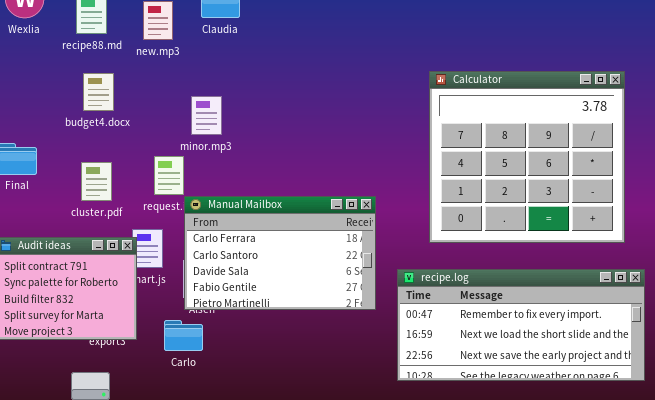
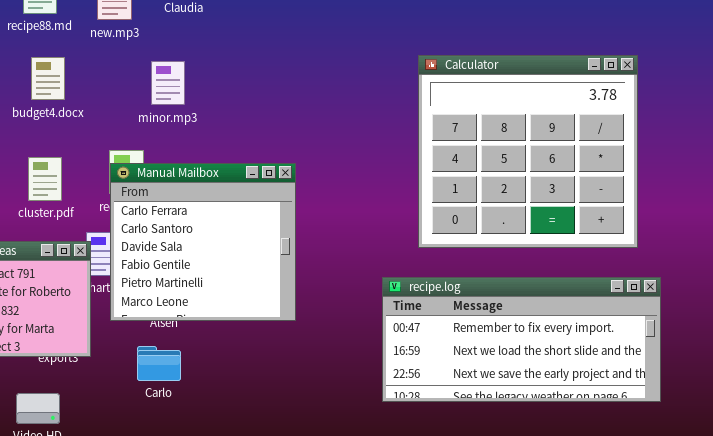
minor.mp3: [191,96,222,135] -> [151,61,185,105], moved
Manual Mailbox: [184,196,376,310] -> [110,163,296,321], moved, resized
Carlo: [164,320,203,351] -> [137,346,181,381], moved

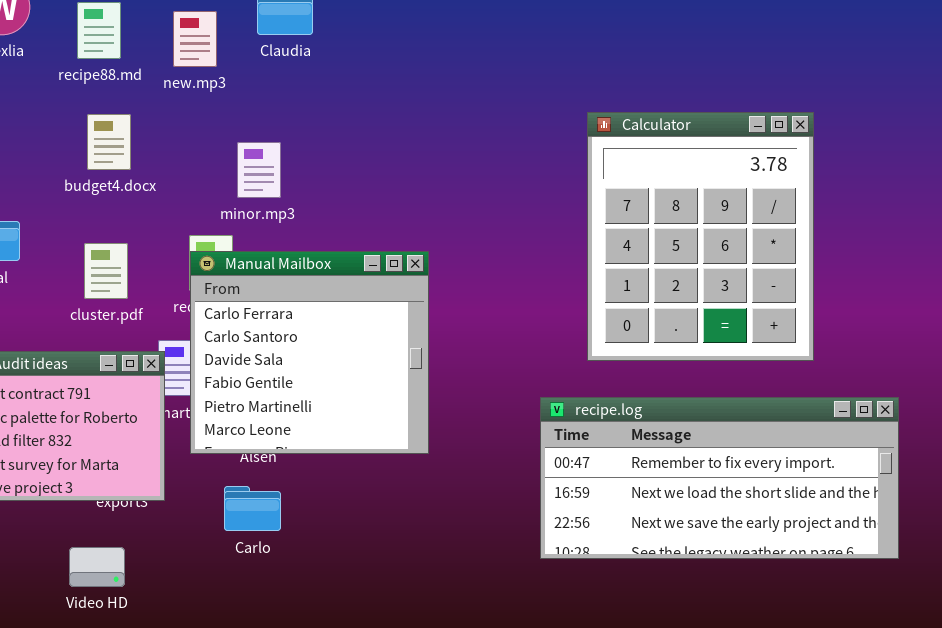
Calculator: [418,55,638,248] -> [587,112,814,361], resized
minor.mp3: [151,61,185,105] -> [237,142,281,198], moved

